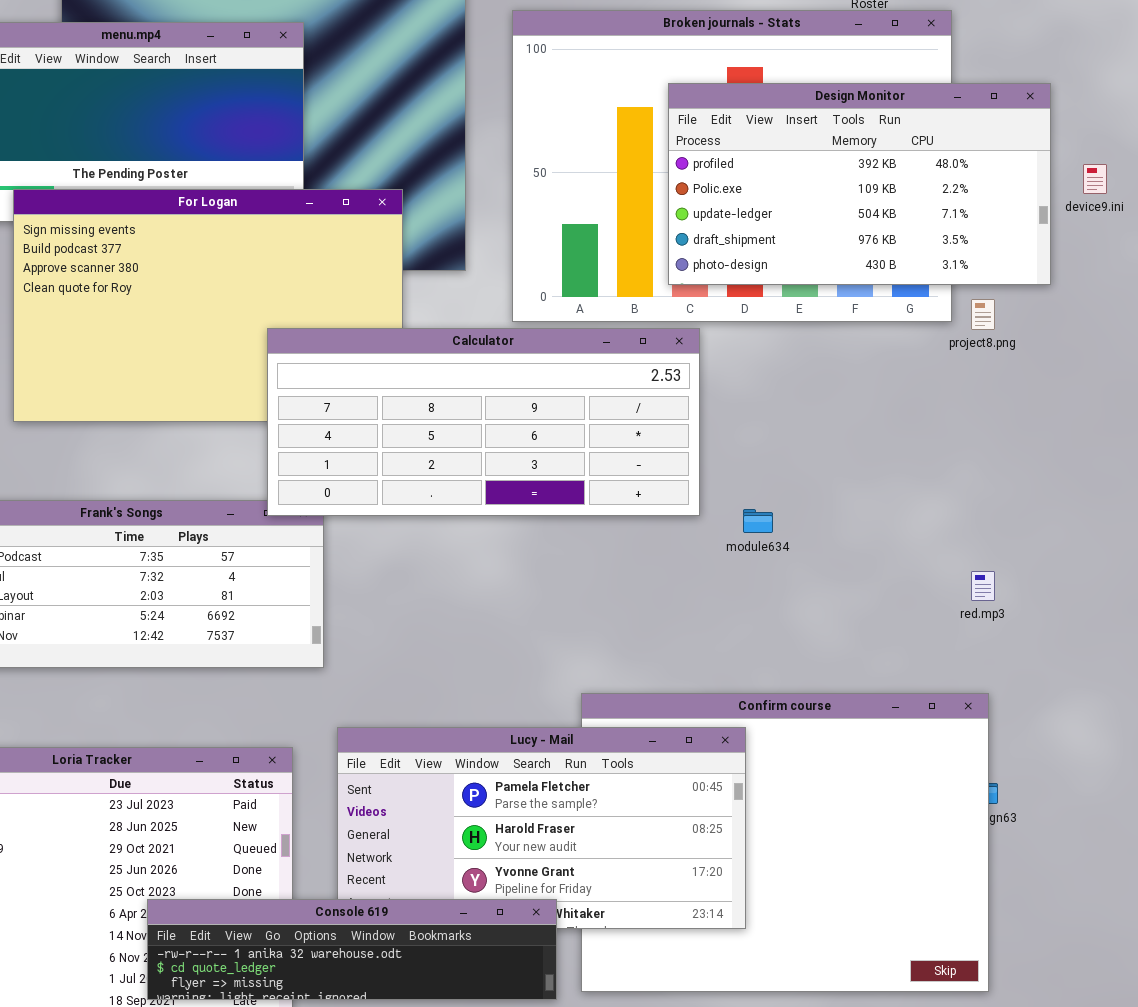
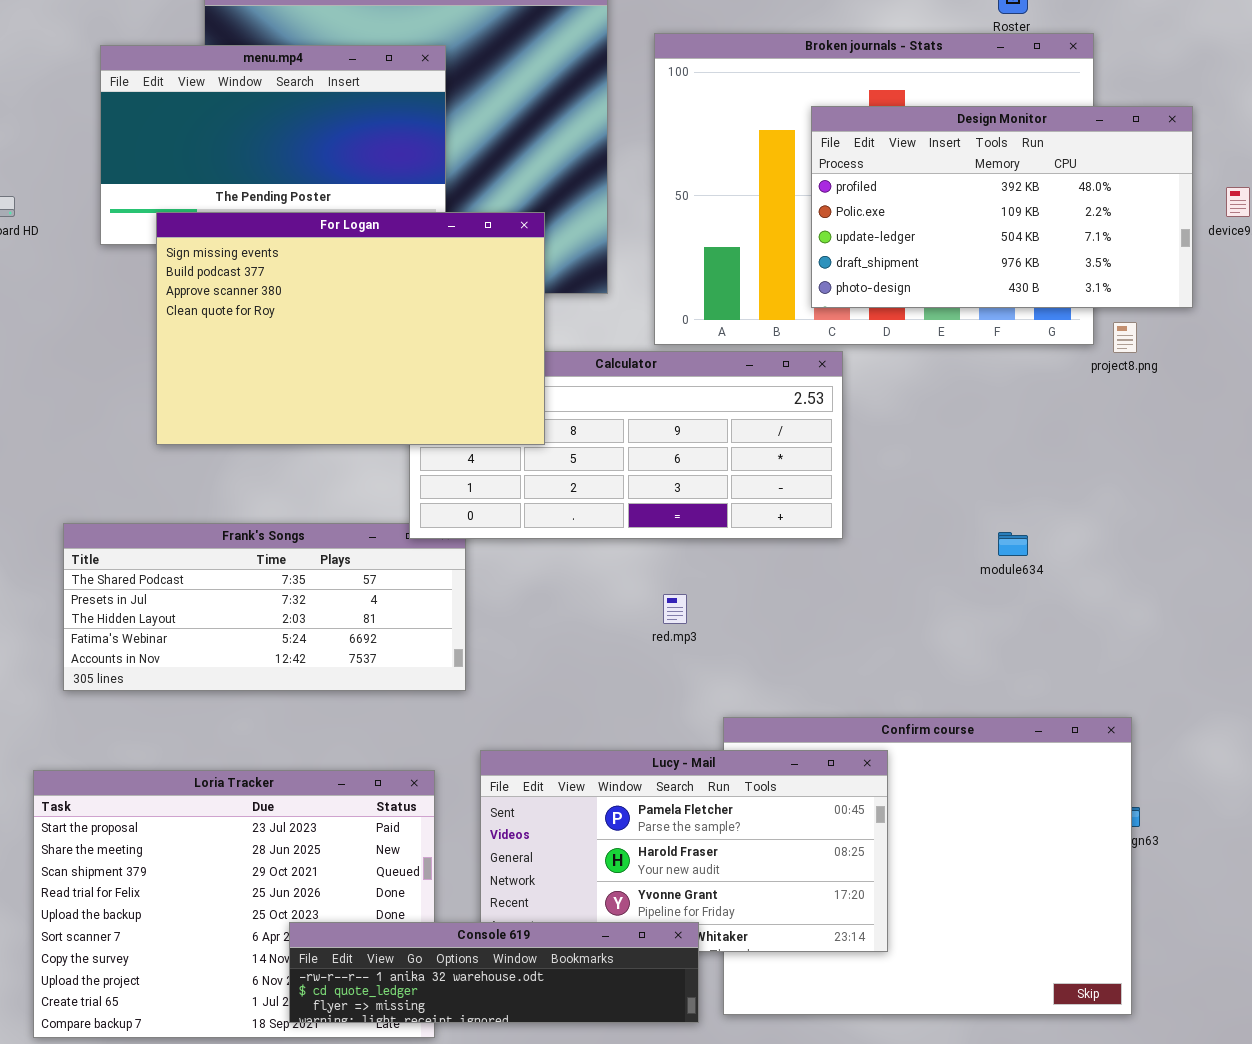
For Logan: [13,189,403,422] -> [156,212,545,445], raised
module634: [743,509,773,533] -> [998,532,1028,556], moved
red.mp3: [971,571,995,601] -> [663,594,687,624], moved

